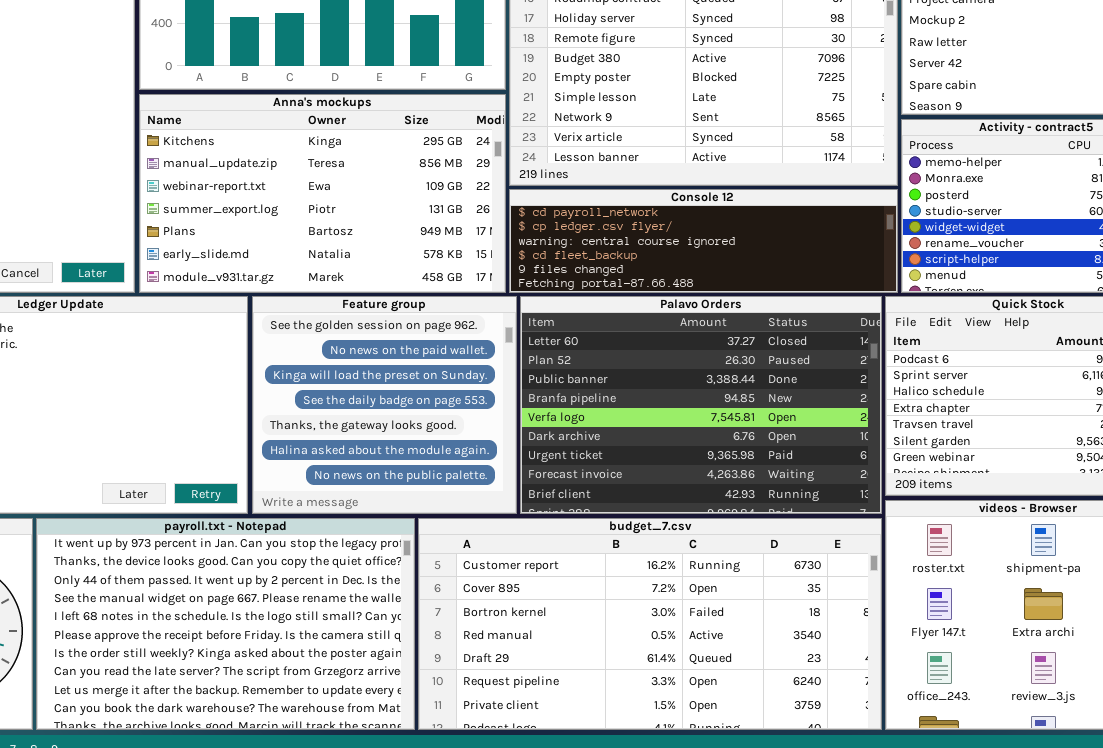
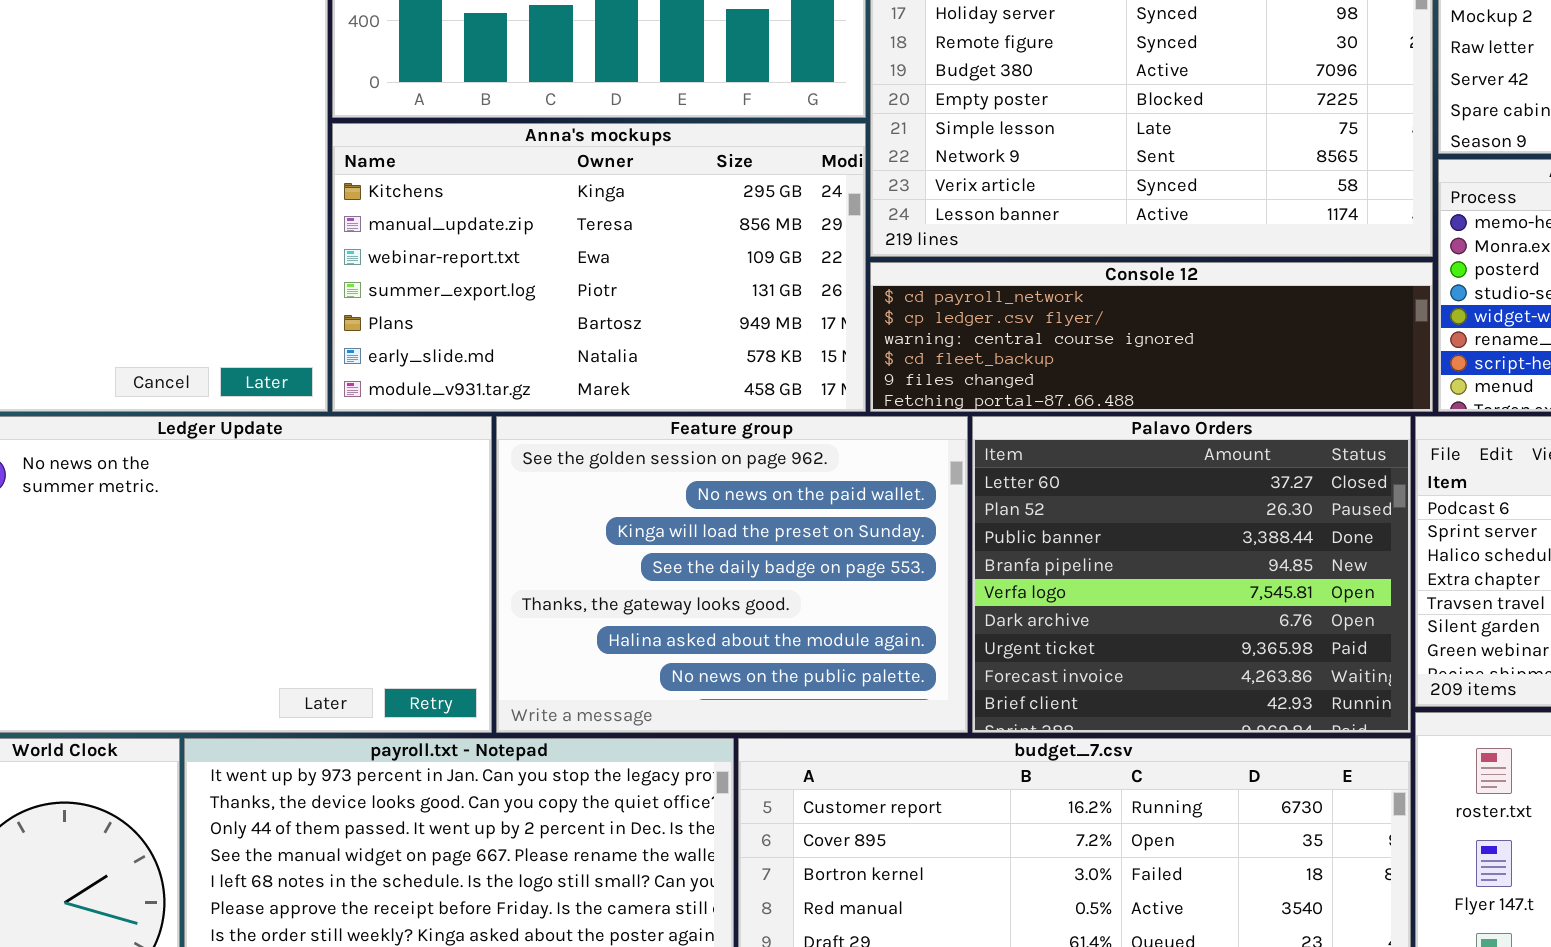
Feature group: [252,296,517,514] -> [496,416,968,733], resized
Palavo Orders: [520,296,882,514] -> [972,416,1411,733], resized

